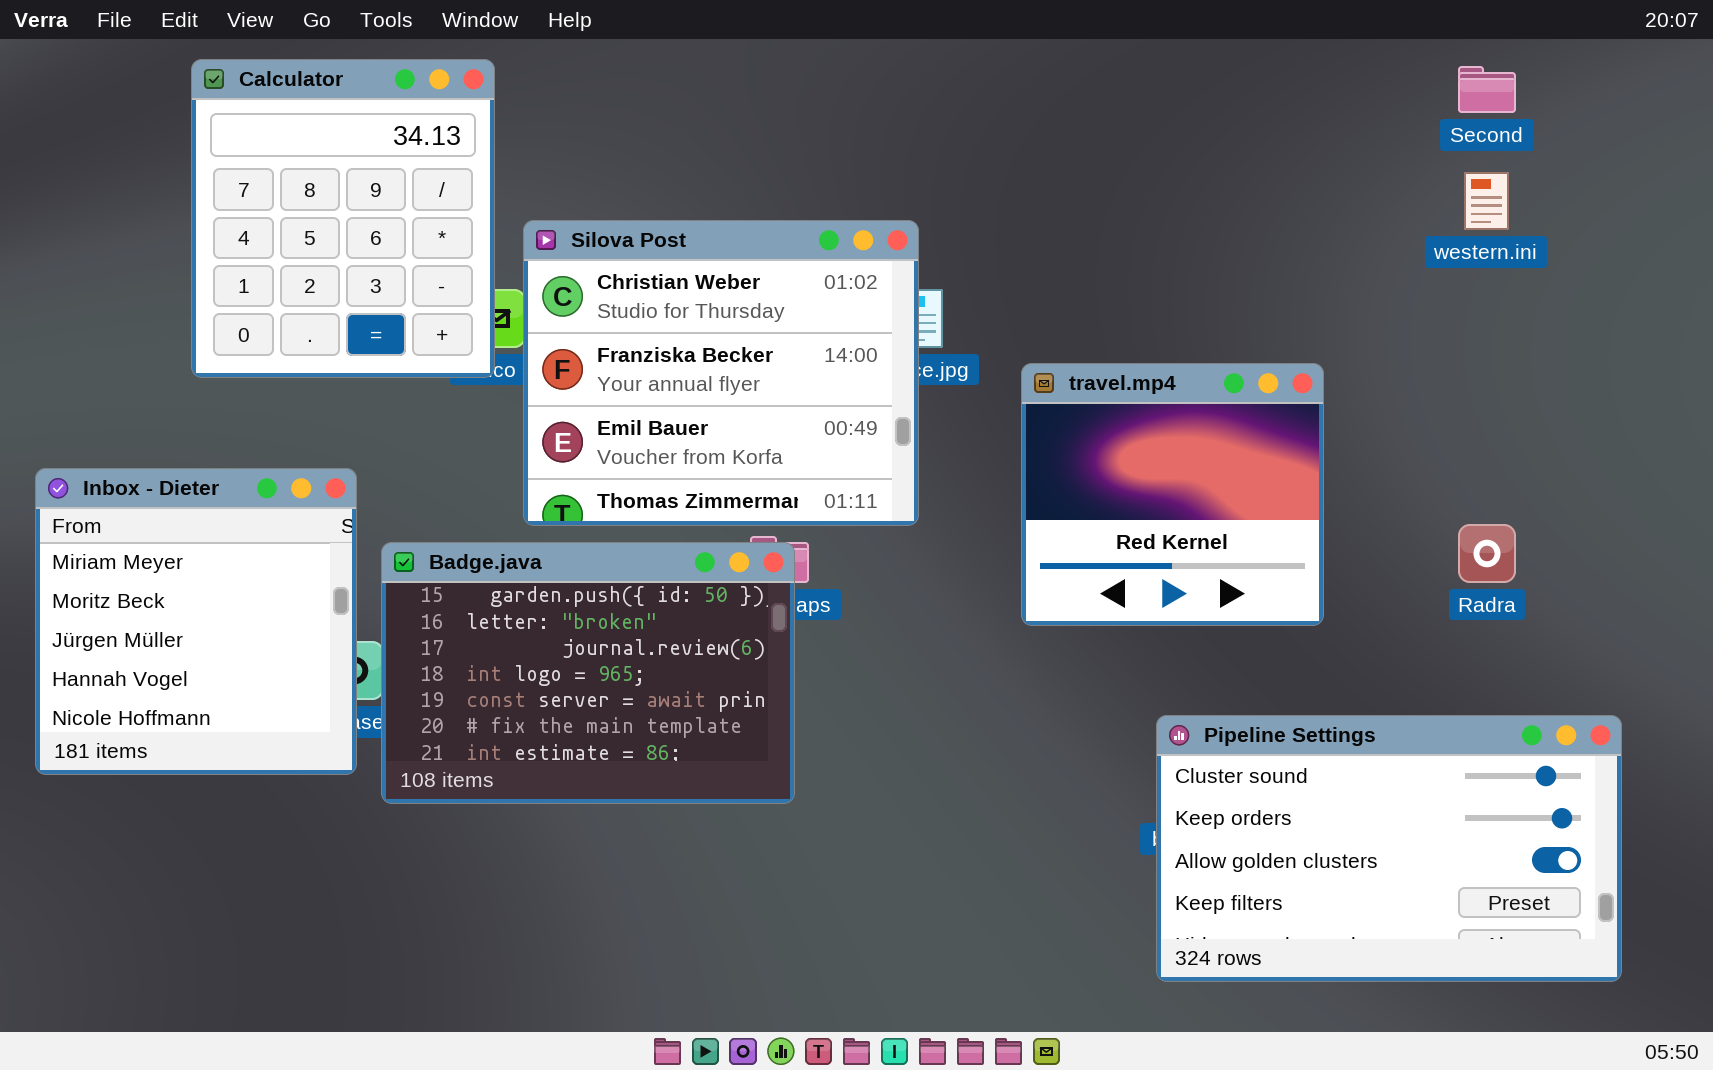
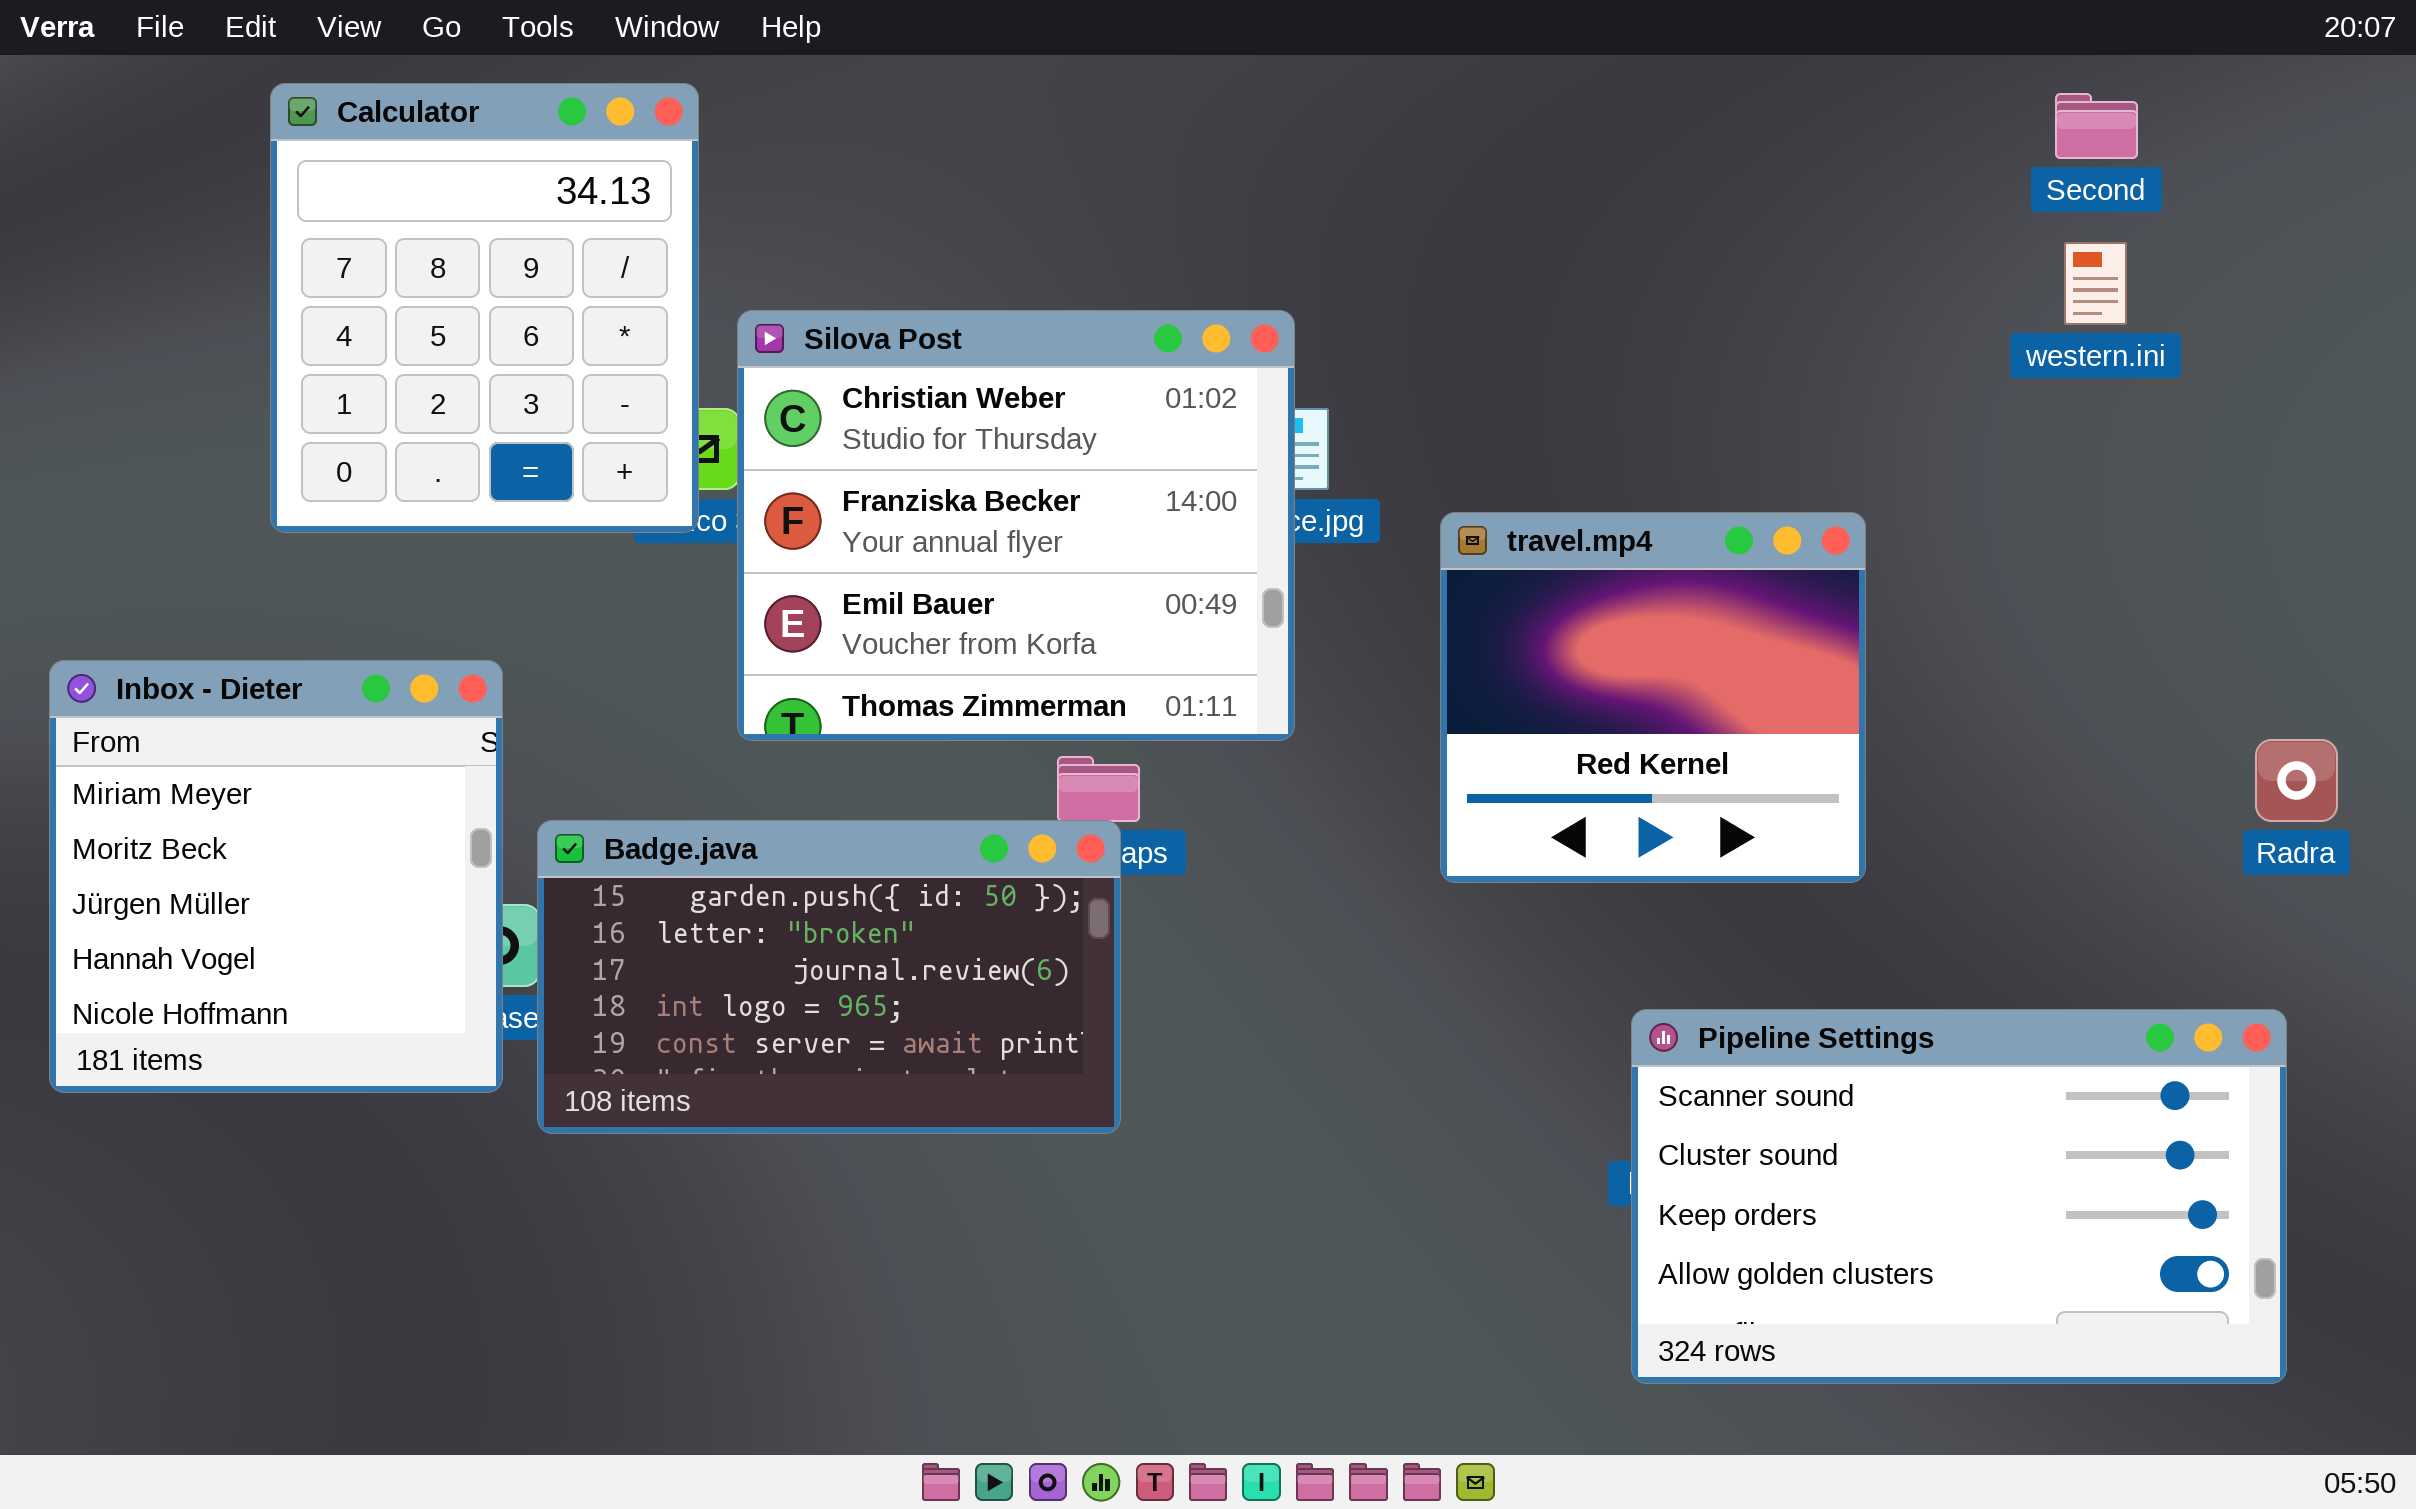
Radra: [1458,524,1516,583] -> [2255,739,2338,822], moved
Badge.java: [381,542,795,804] -> [537,820,1121,1134], resized
Pipeline Settings: [1156,715,1622,982] -> [1631,1009,2287,1384], scrolled up 1 row

